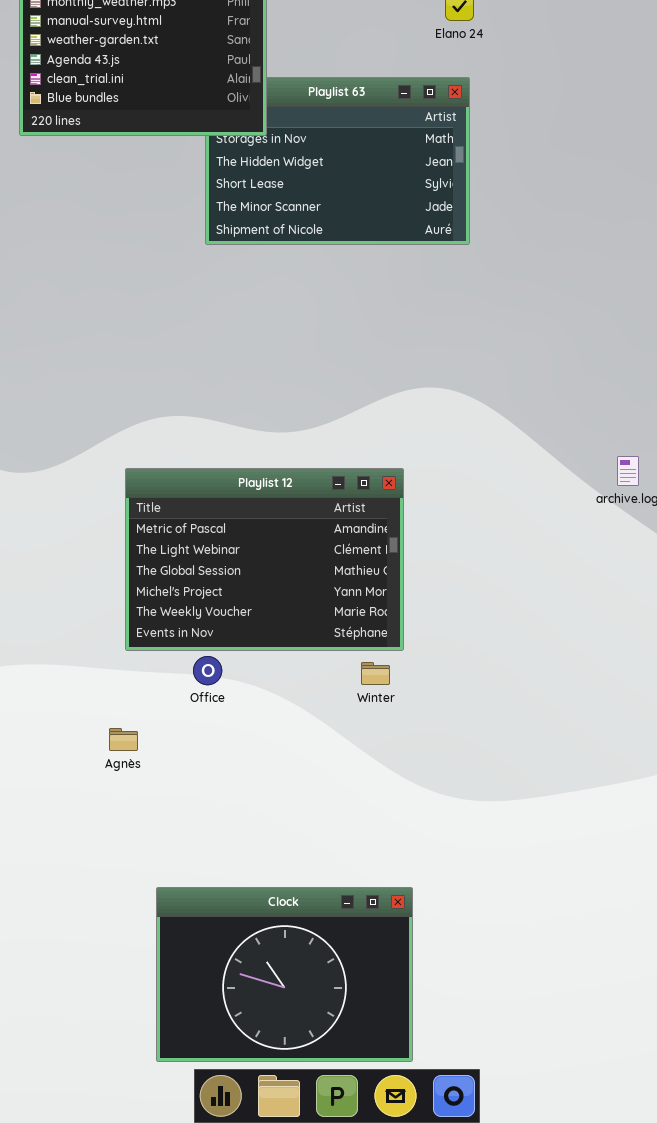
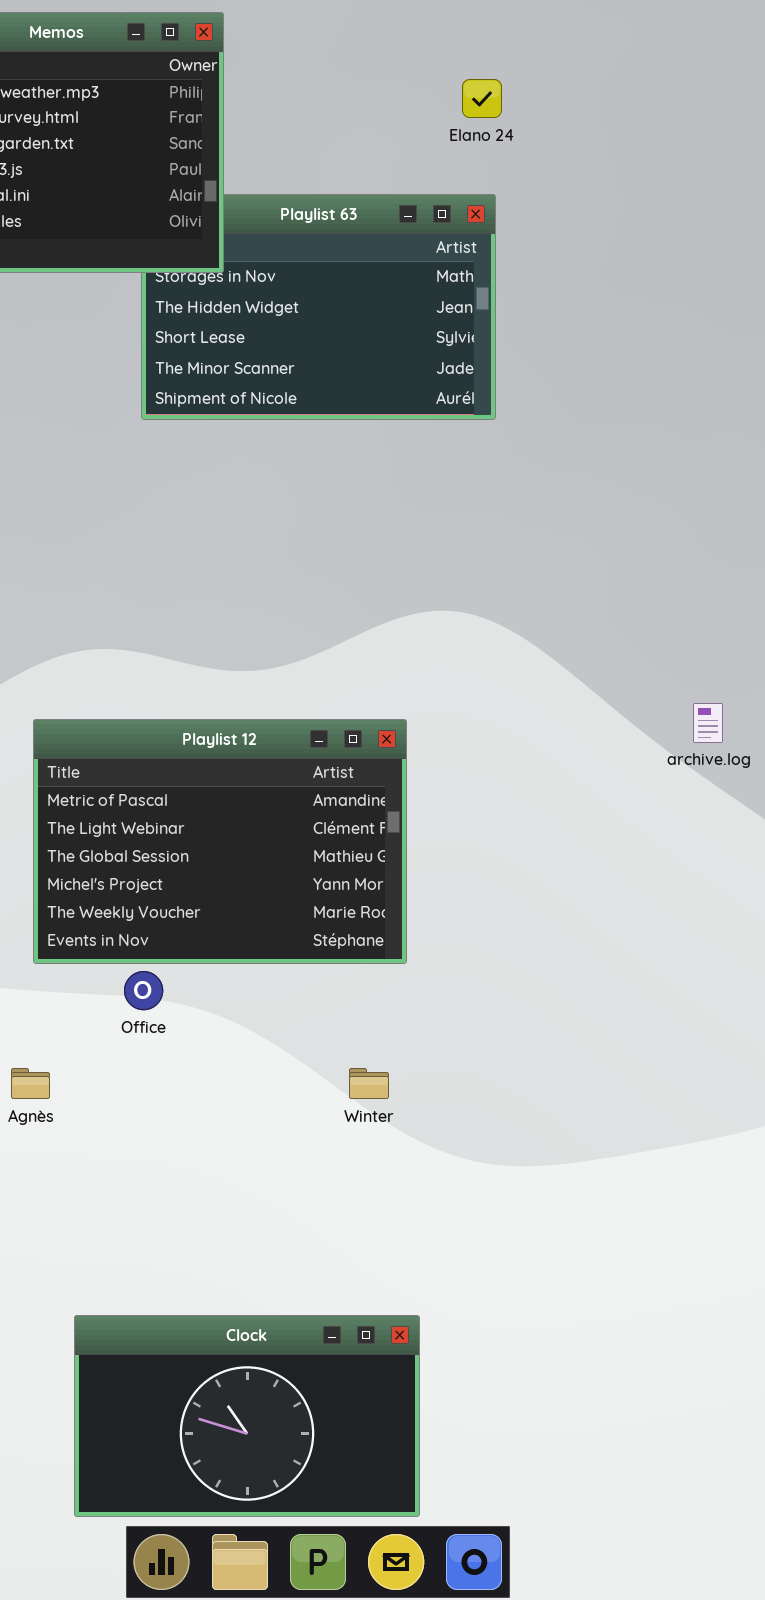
Winter: [361,662,390,685] -> [349,1068,389,1099], moved
Clock: [156,887,413,1062] -> [74,1315,420,1517], resized

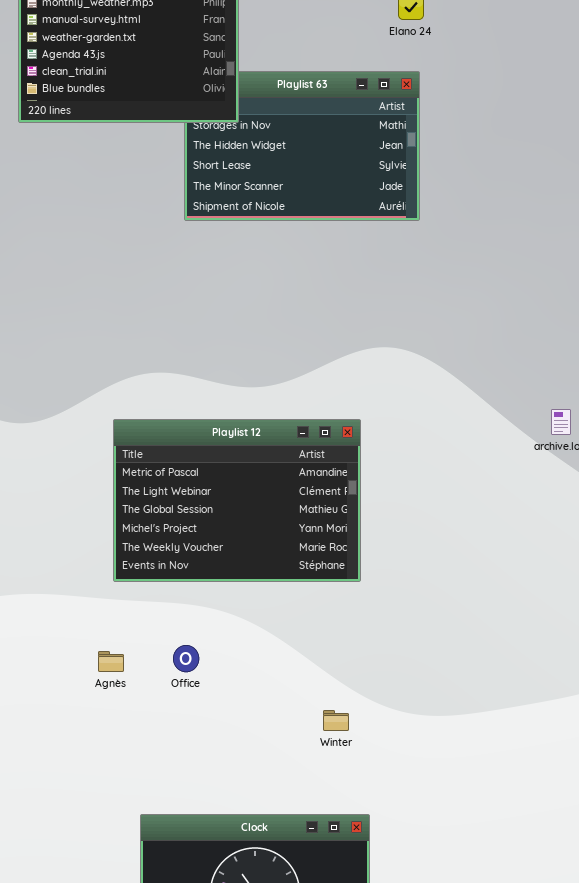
Office: [124,971,163,1010] -> [173,645,199,672], moved
Winter: [349,1068,389,1099] -> [323,710,349,731], moved

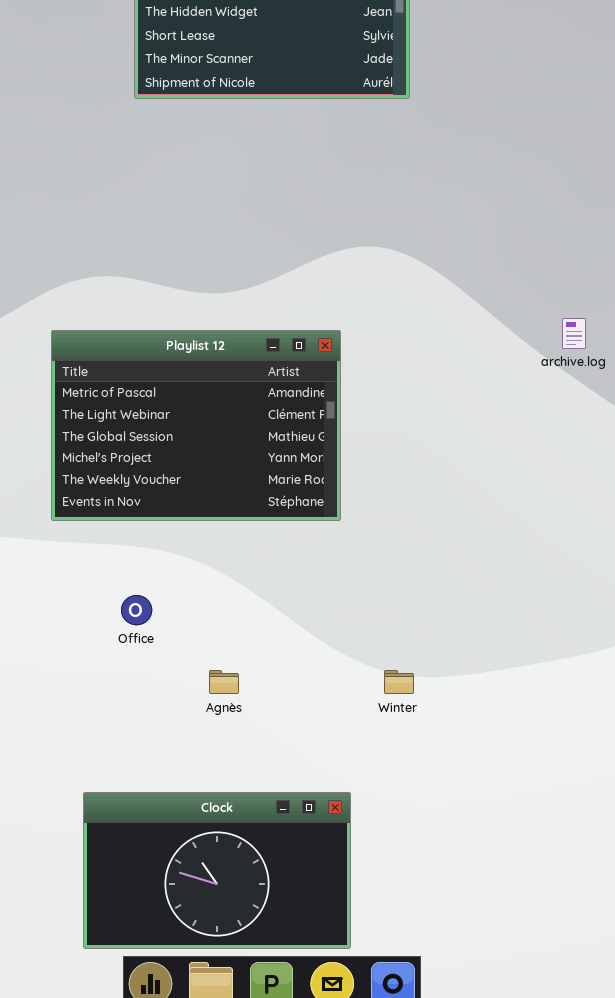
Agnès: [98,651,124,672] -> [209,670,239,694], moved
Winter: [323,710,349,731] -> [384,670,414,694], moved

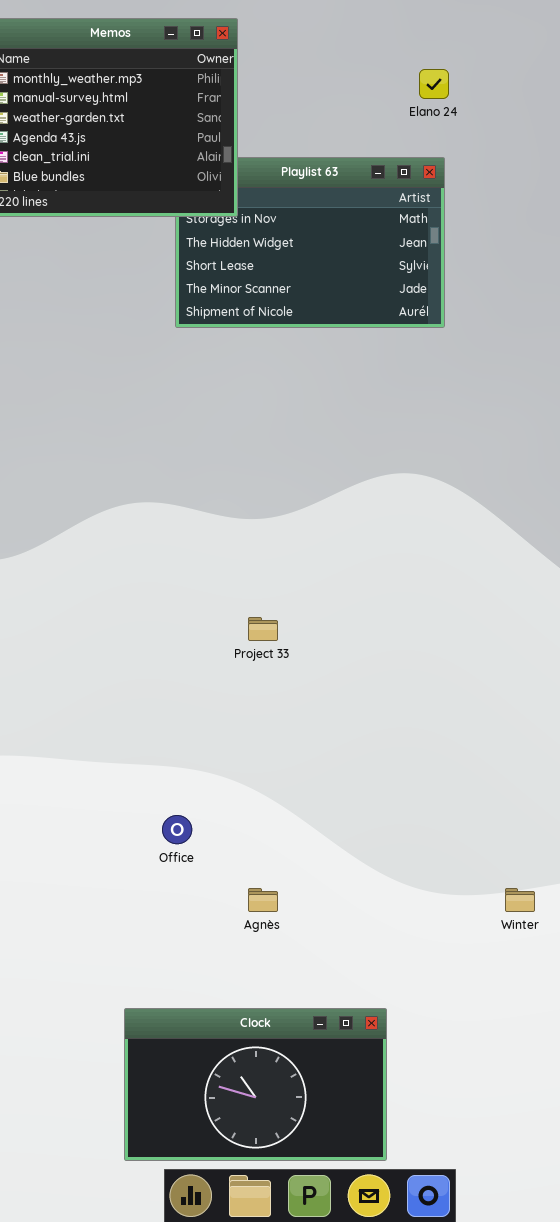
Playlist 12: [51,330,341,521] -> none, closed
Winter: [384,670,414,694] -> [505,888,535,912], moved

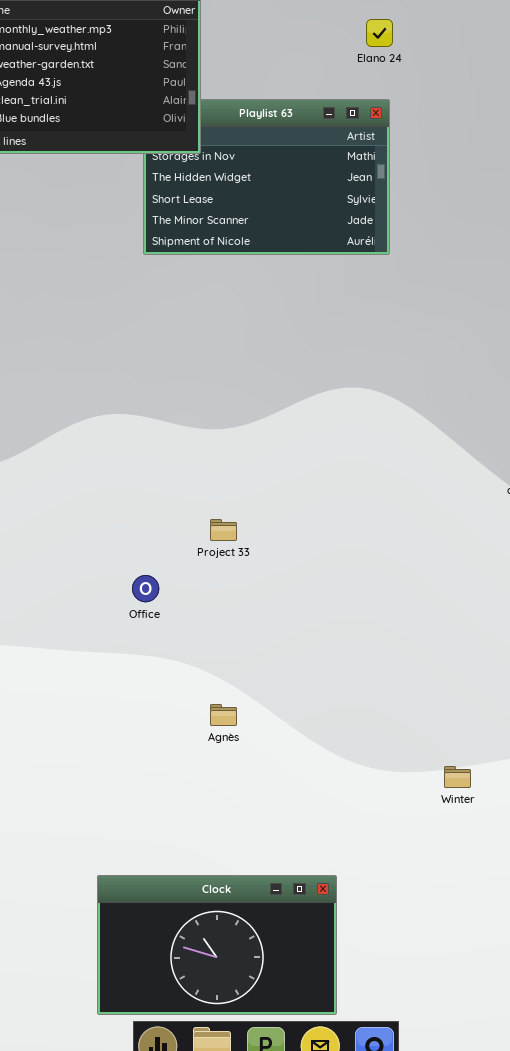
Office: [162,815,192,844] -> [132,575,159,602], moved
Agnès: [248,888,278,912] -> [210,704,237,726], moved

